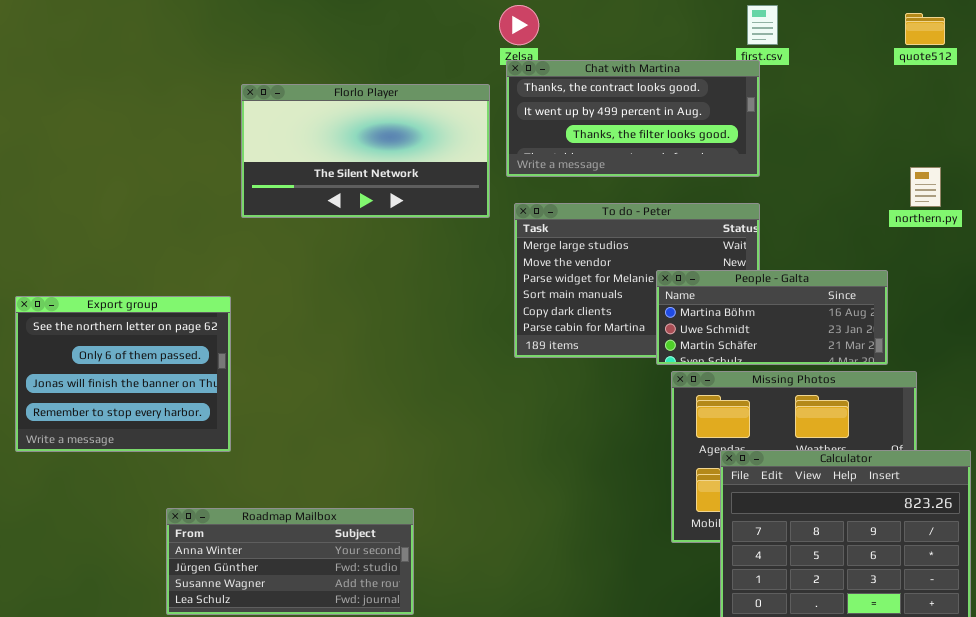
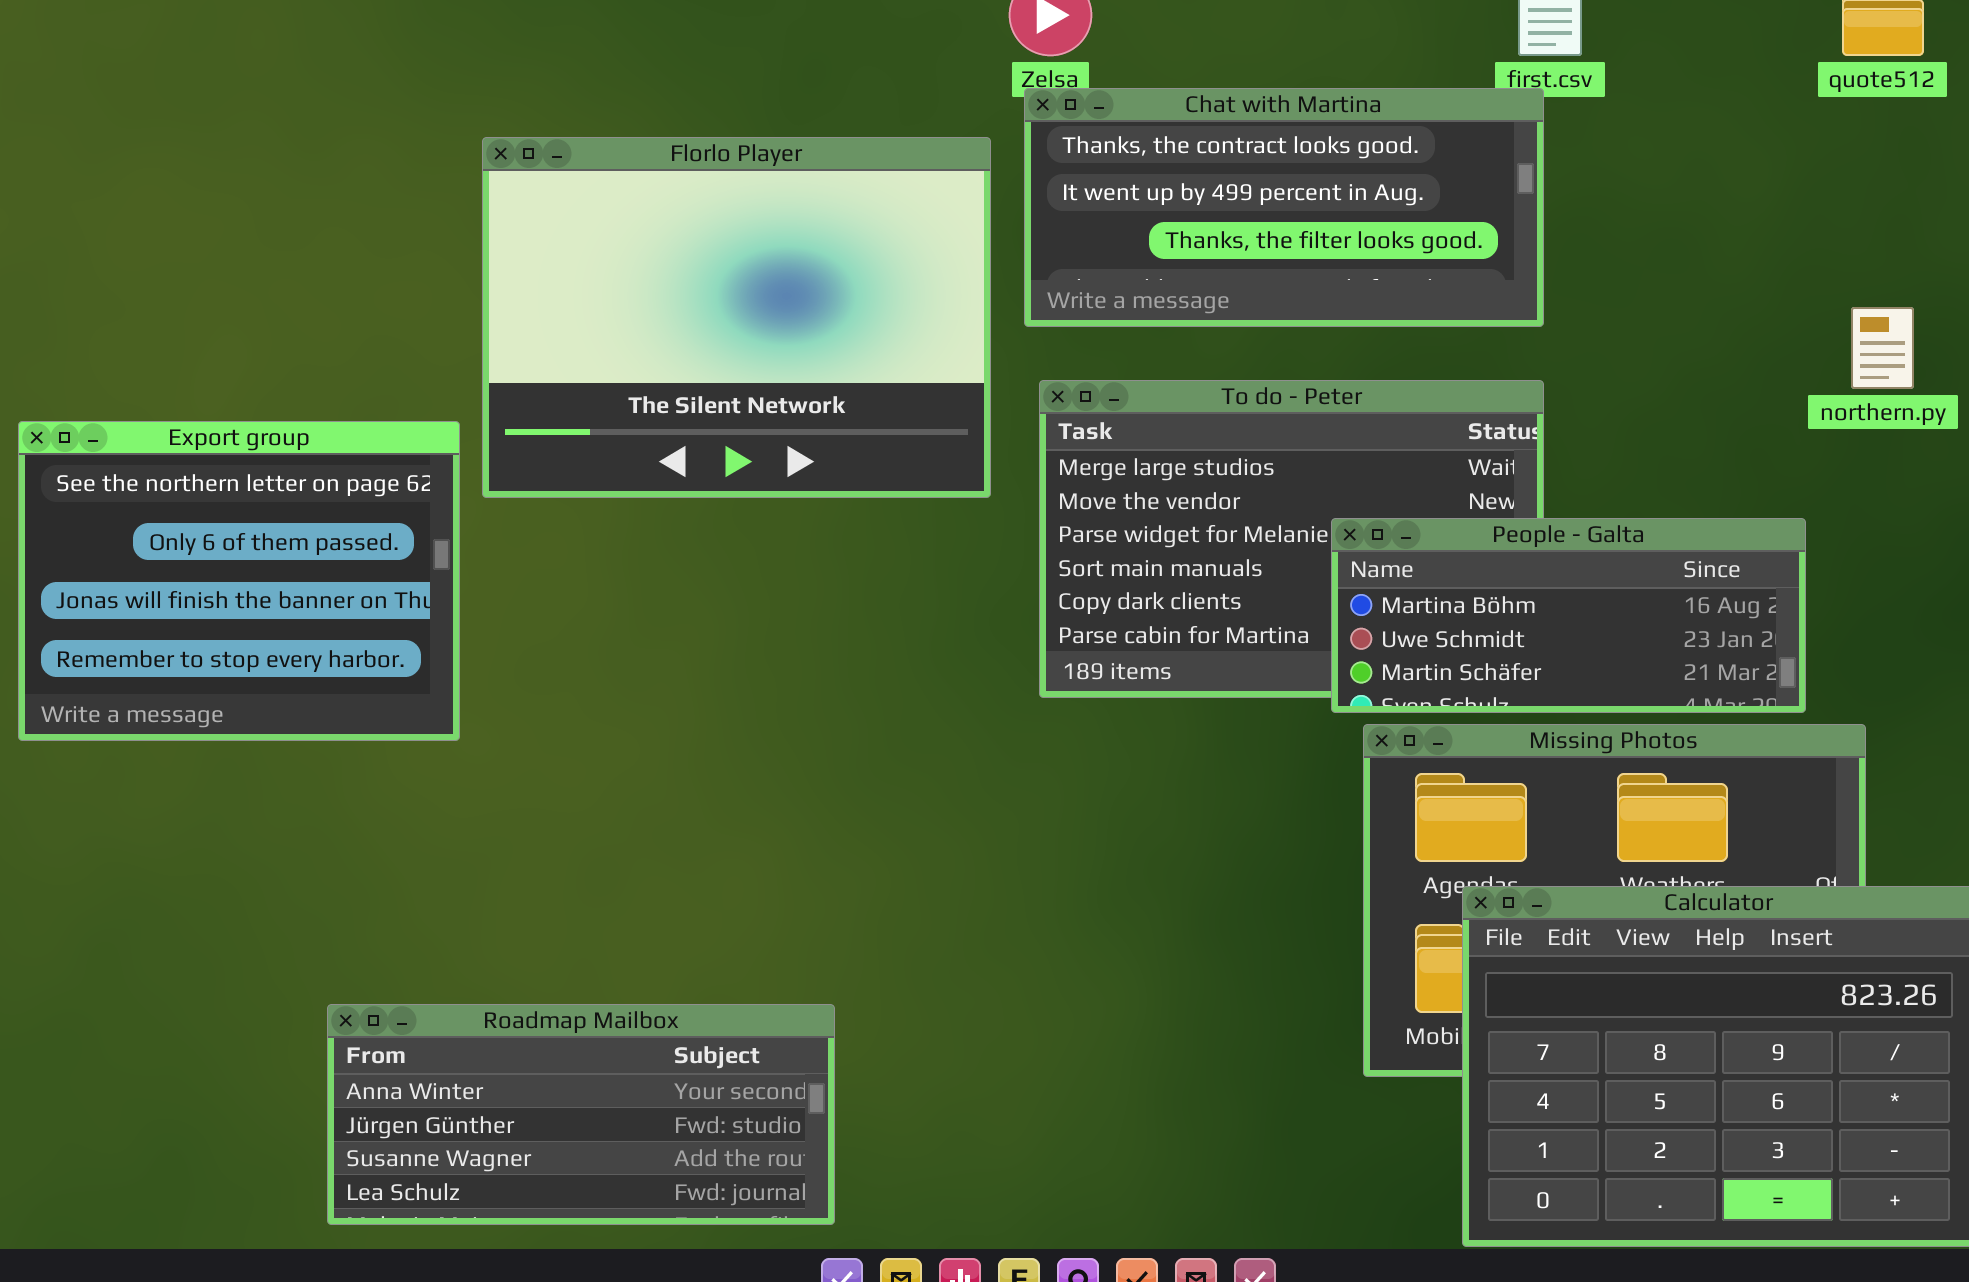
Florlo Player: [241,84,490,218] -> [482,137,991,498], resized
Export group: [15,296,231,452] -> [18,421,460,741], moved

